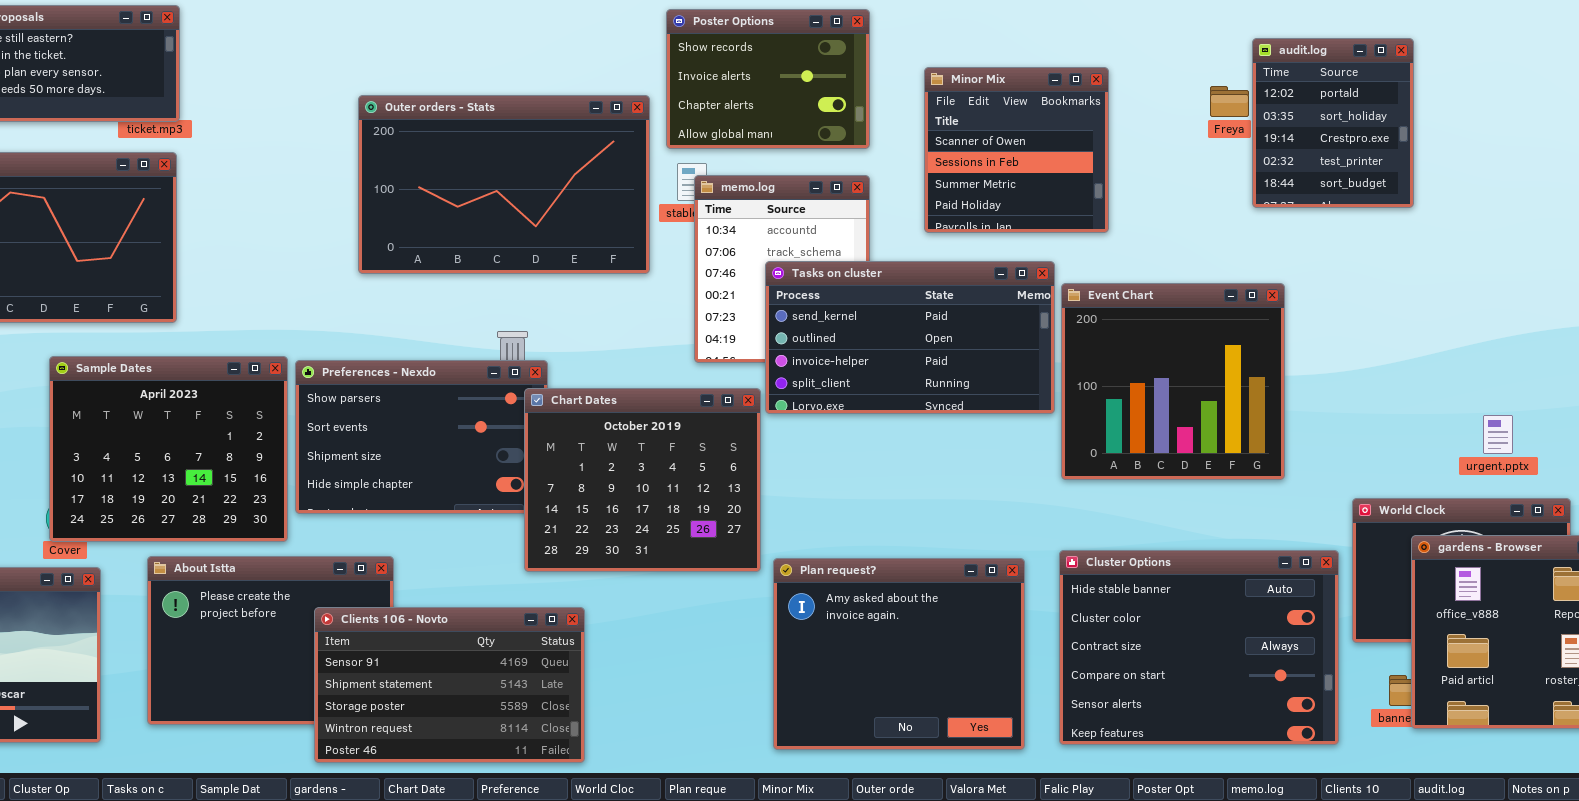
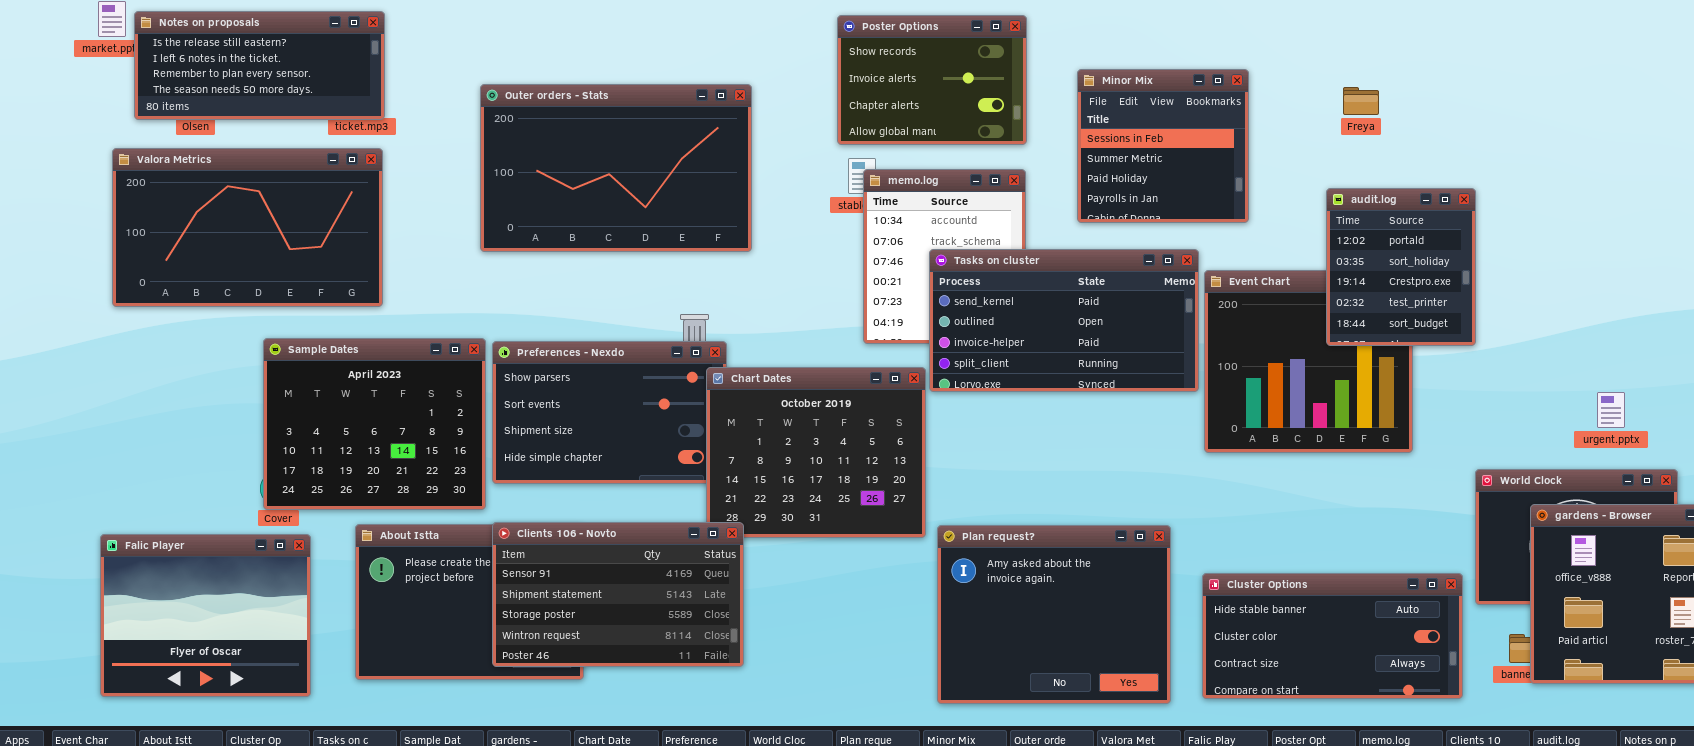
audit.log: [1252,38,1414,208] -> [1326,188,1476,346], moved
Minor Mix: [924,67,1109,233] -> [1077,69,1249,223], scrolled down 1 row
Outer orders - Stats: [358,95,650,274] -> [480,84,752,252], moved
Cluster Options: [1059,550,1339,745] -> [1202,573,1463,699], resized
Clients 106 - Novto: [314,607,585,763] -> [492,522,744,667], moved

